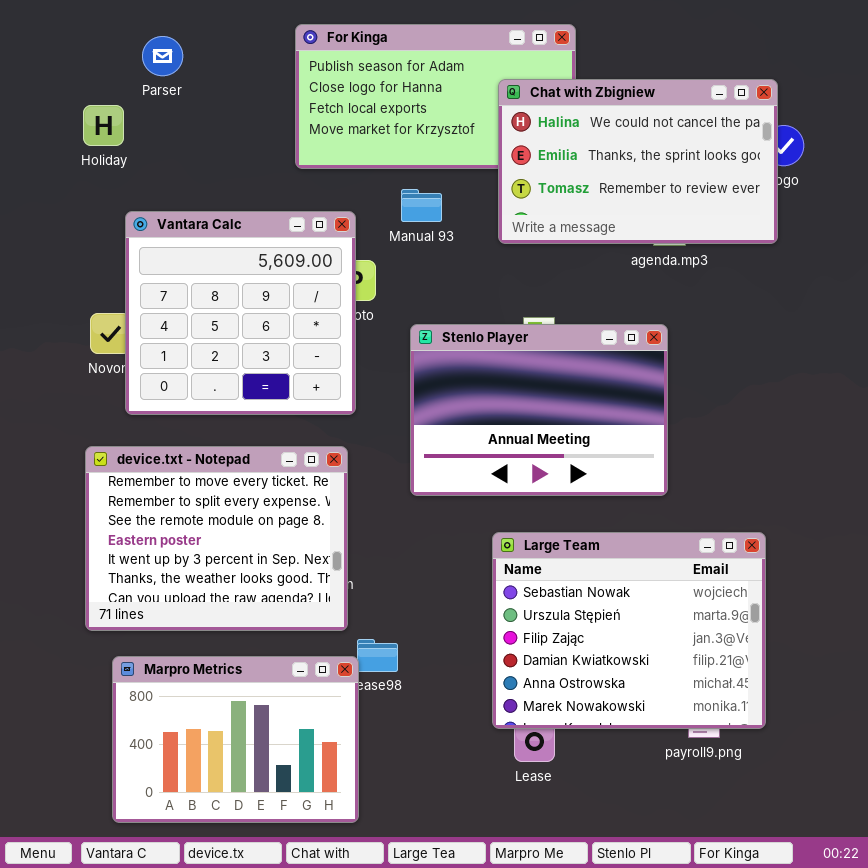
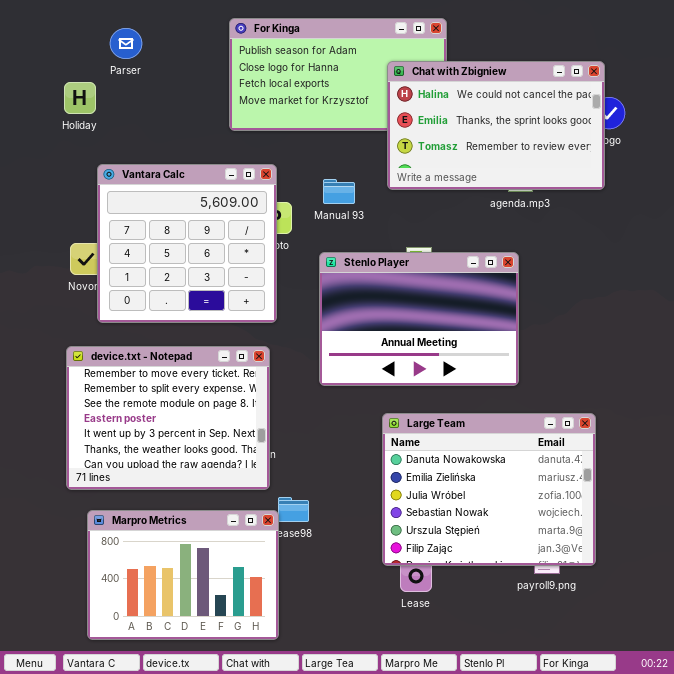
Manual 93: [401,189,442,222] -> [323,179,355,204], moved
Large Team: [492,532,766,729] -> [382,413,596,566], scrolled up 3 rows

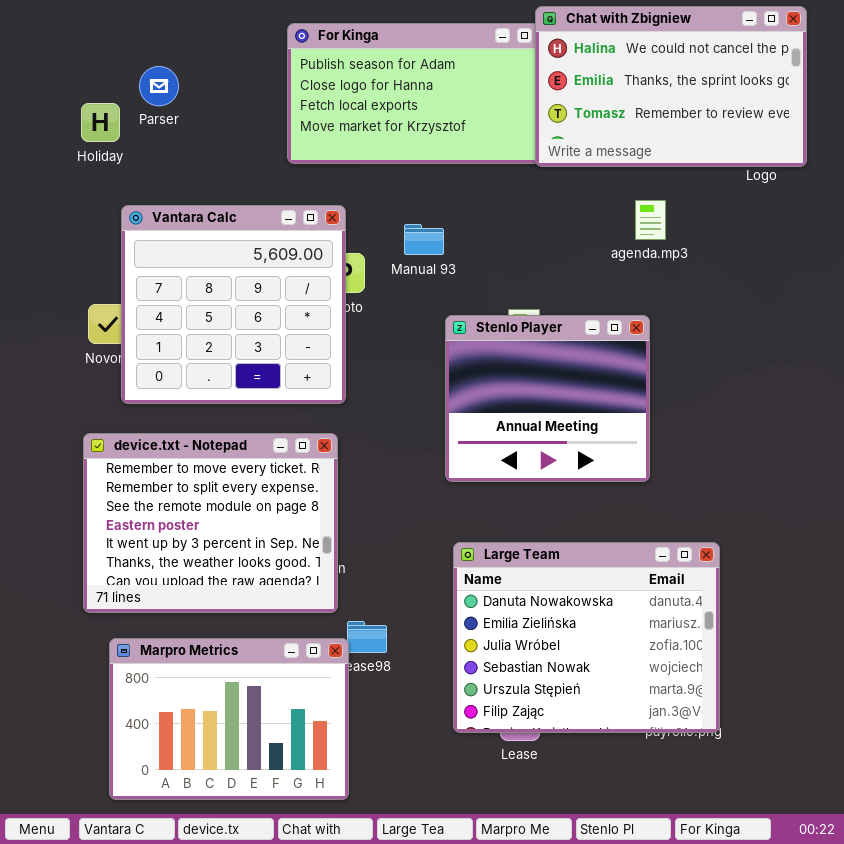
Parser: [110,28,142,59] -> [139,66,179,106], moved
Chat with Zbigniew: [387,61,605,190] -> [535,6,807,167], moved
Stenlo Player: [319,252,519,386] -> [445,315,650,482], resized
Large Team: [382,413,596,566] -> [453,542,720,733], moved

